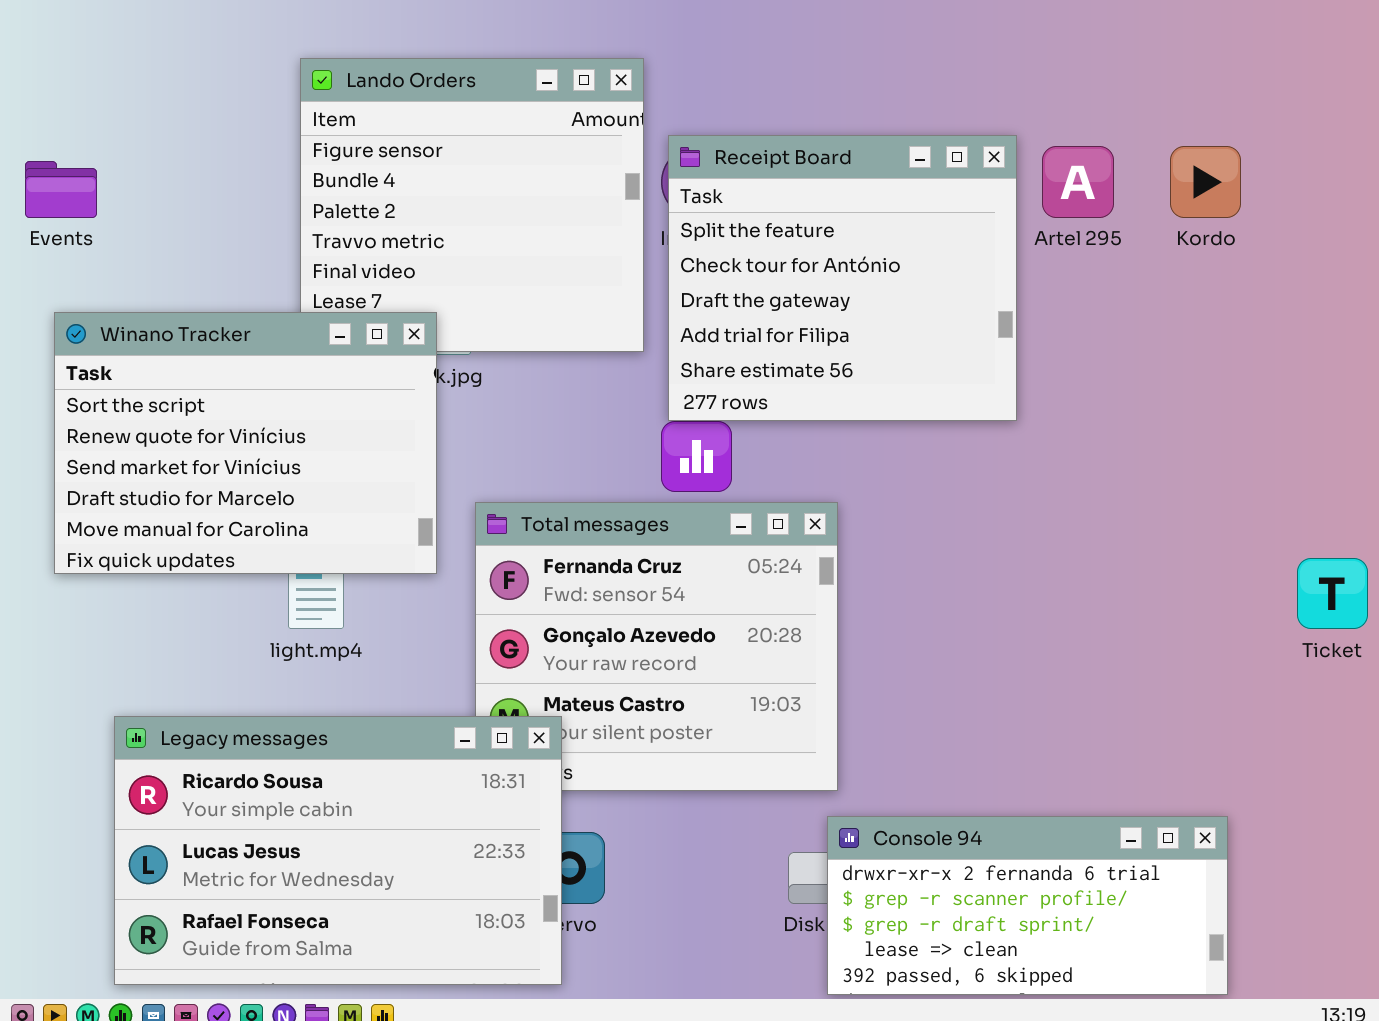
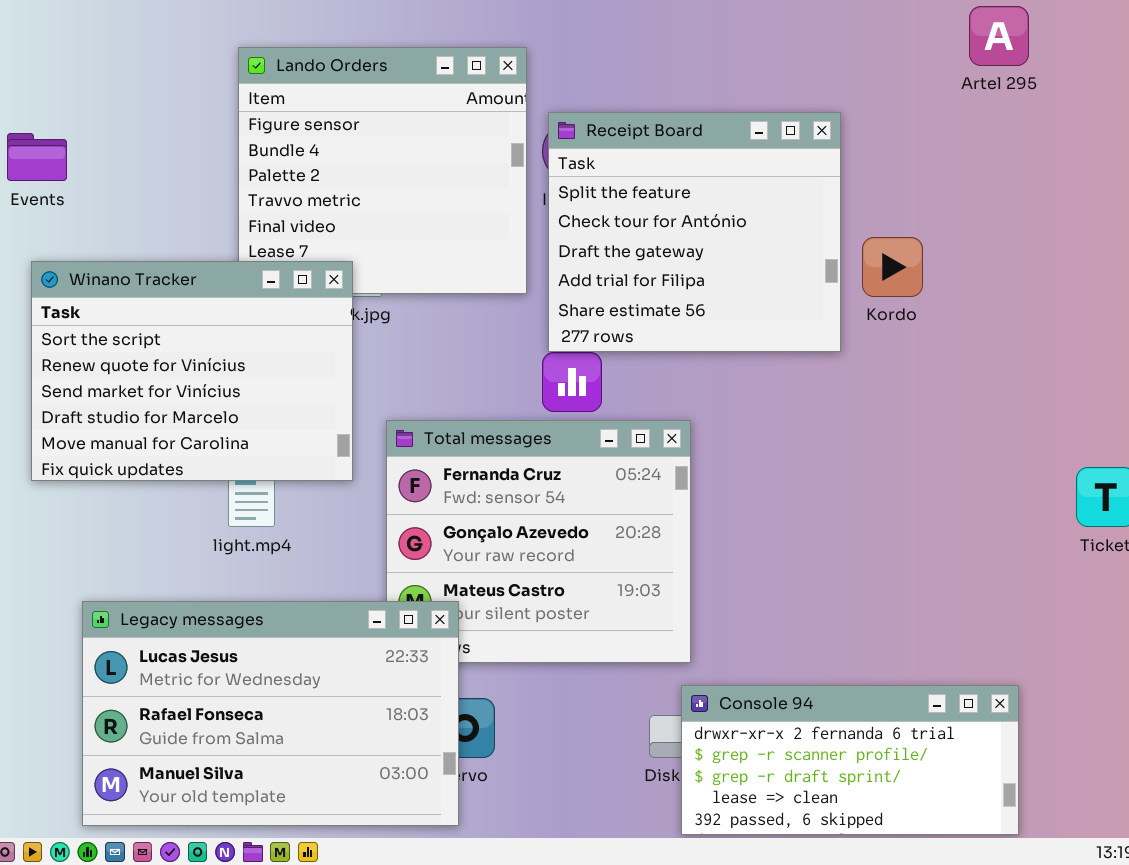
Artel 295: [1042,146,1114,218] -> [969,6,1029,66], moved
Kordo: [1170,146,1241,218] -> [862,237,923,297], moved
Legacy messages: [114,716,562,985] -> [82,601,459,826], scrolled down 1 row

